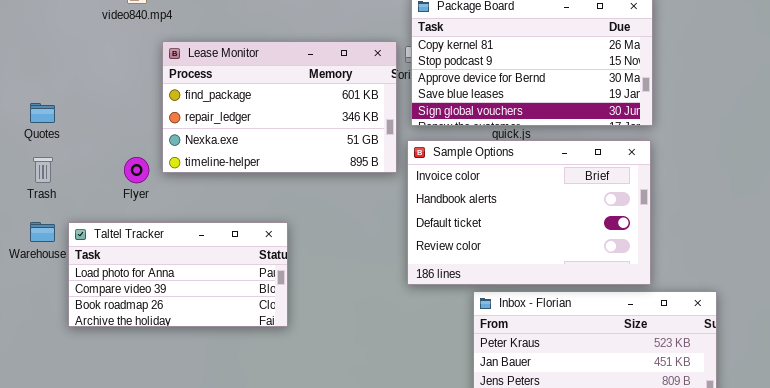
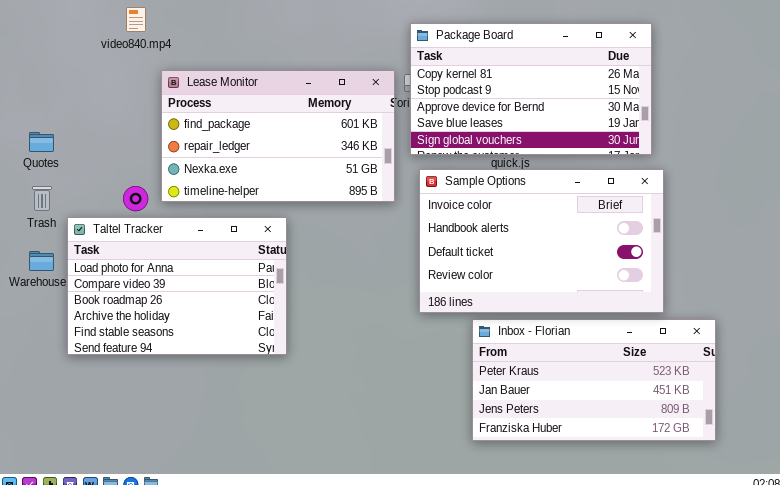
Sample Options: [407,140,651,285] -> [419,169,664,313], moved
Taltel Tracker: [68,222,288,327] -> [67,217,287,355], resized

